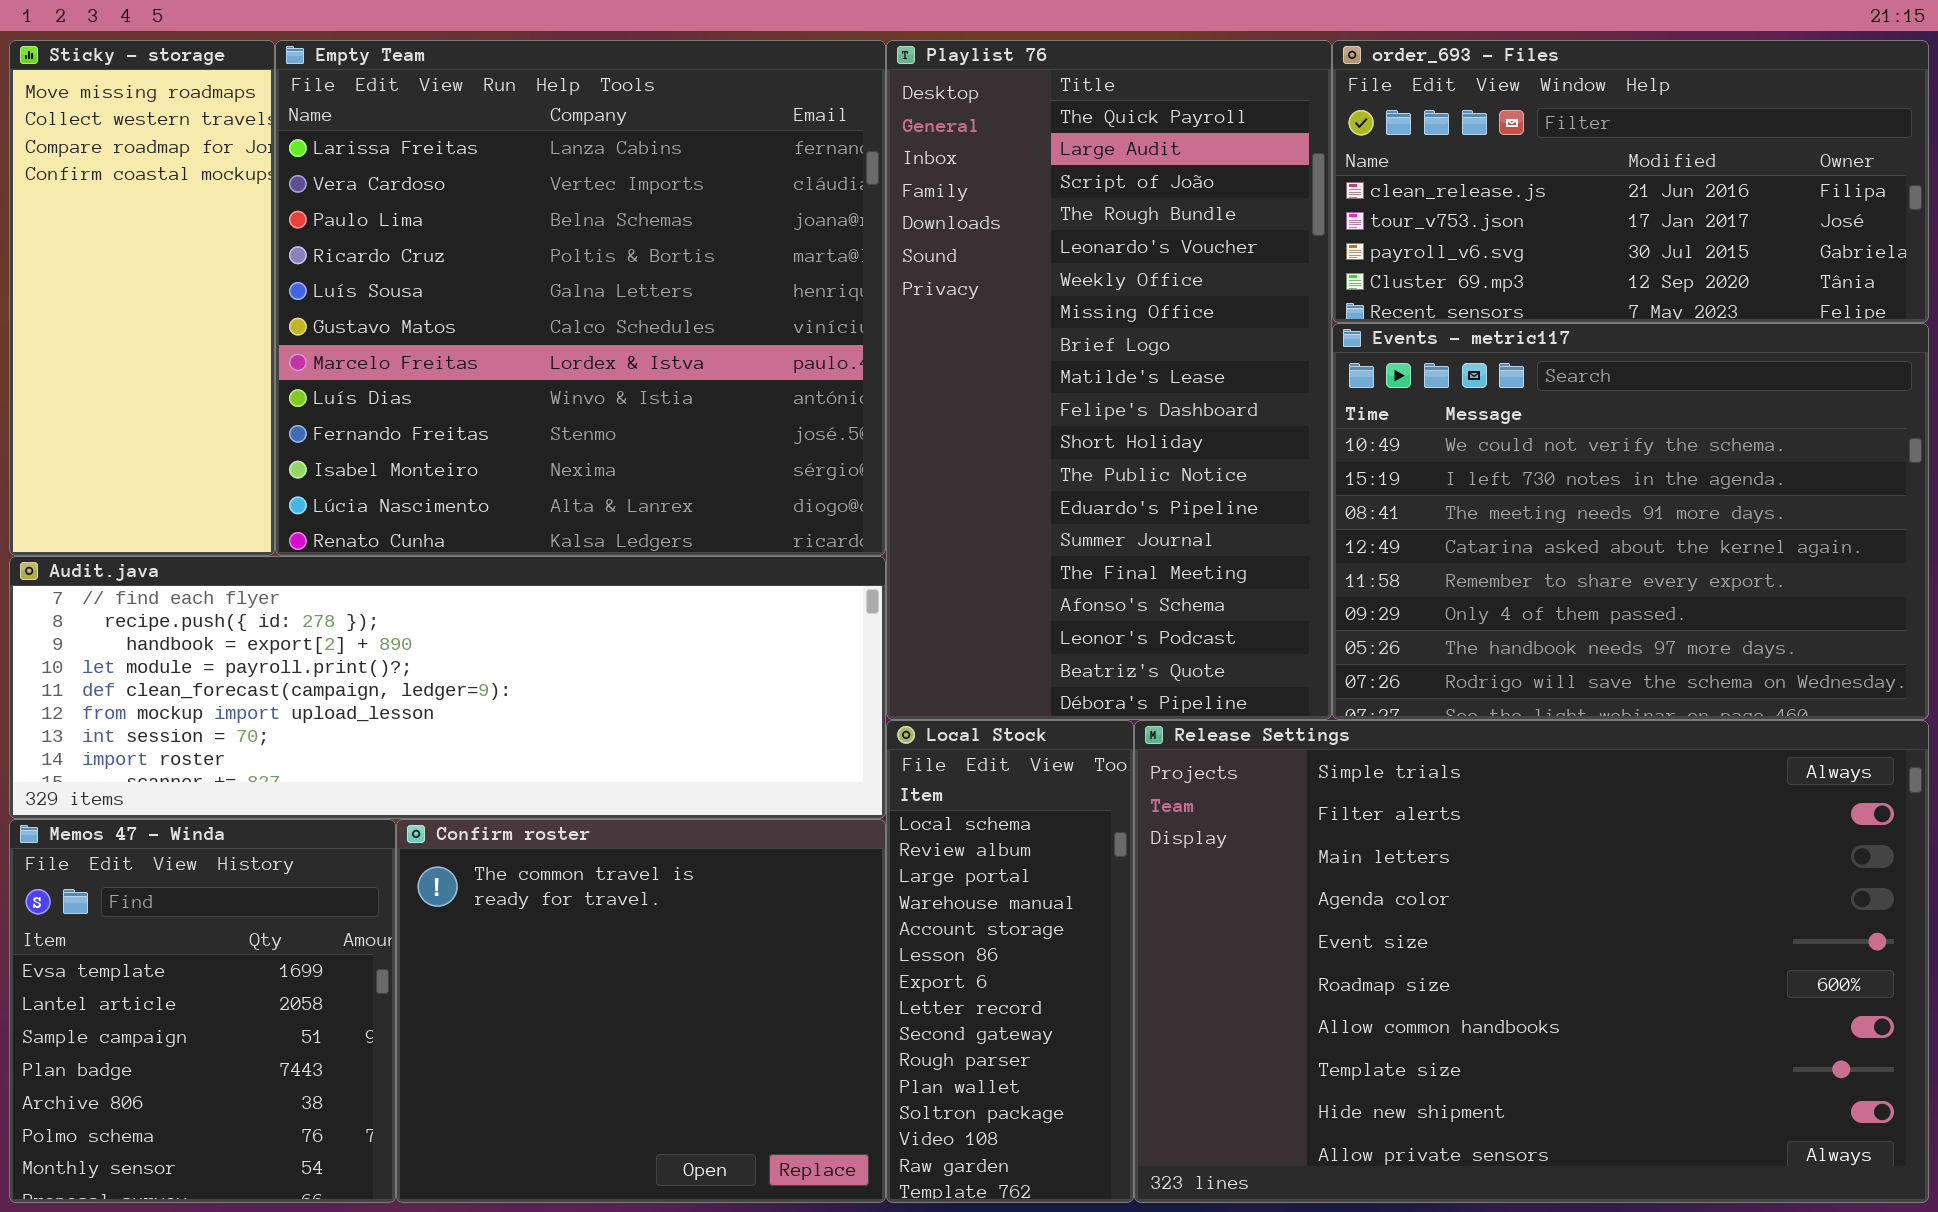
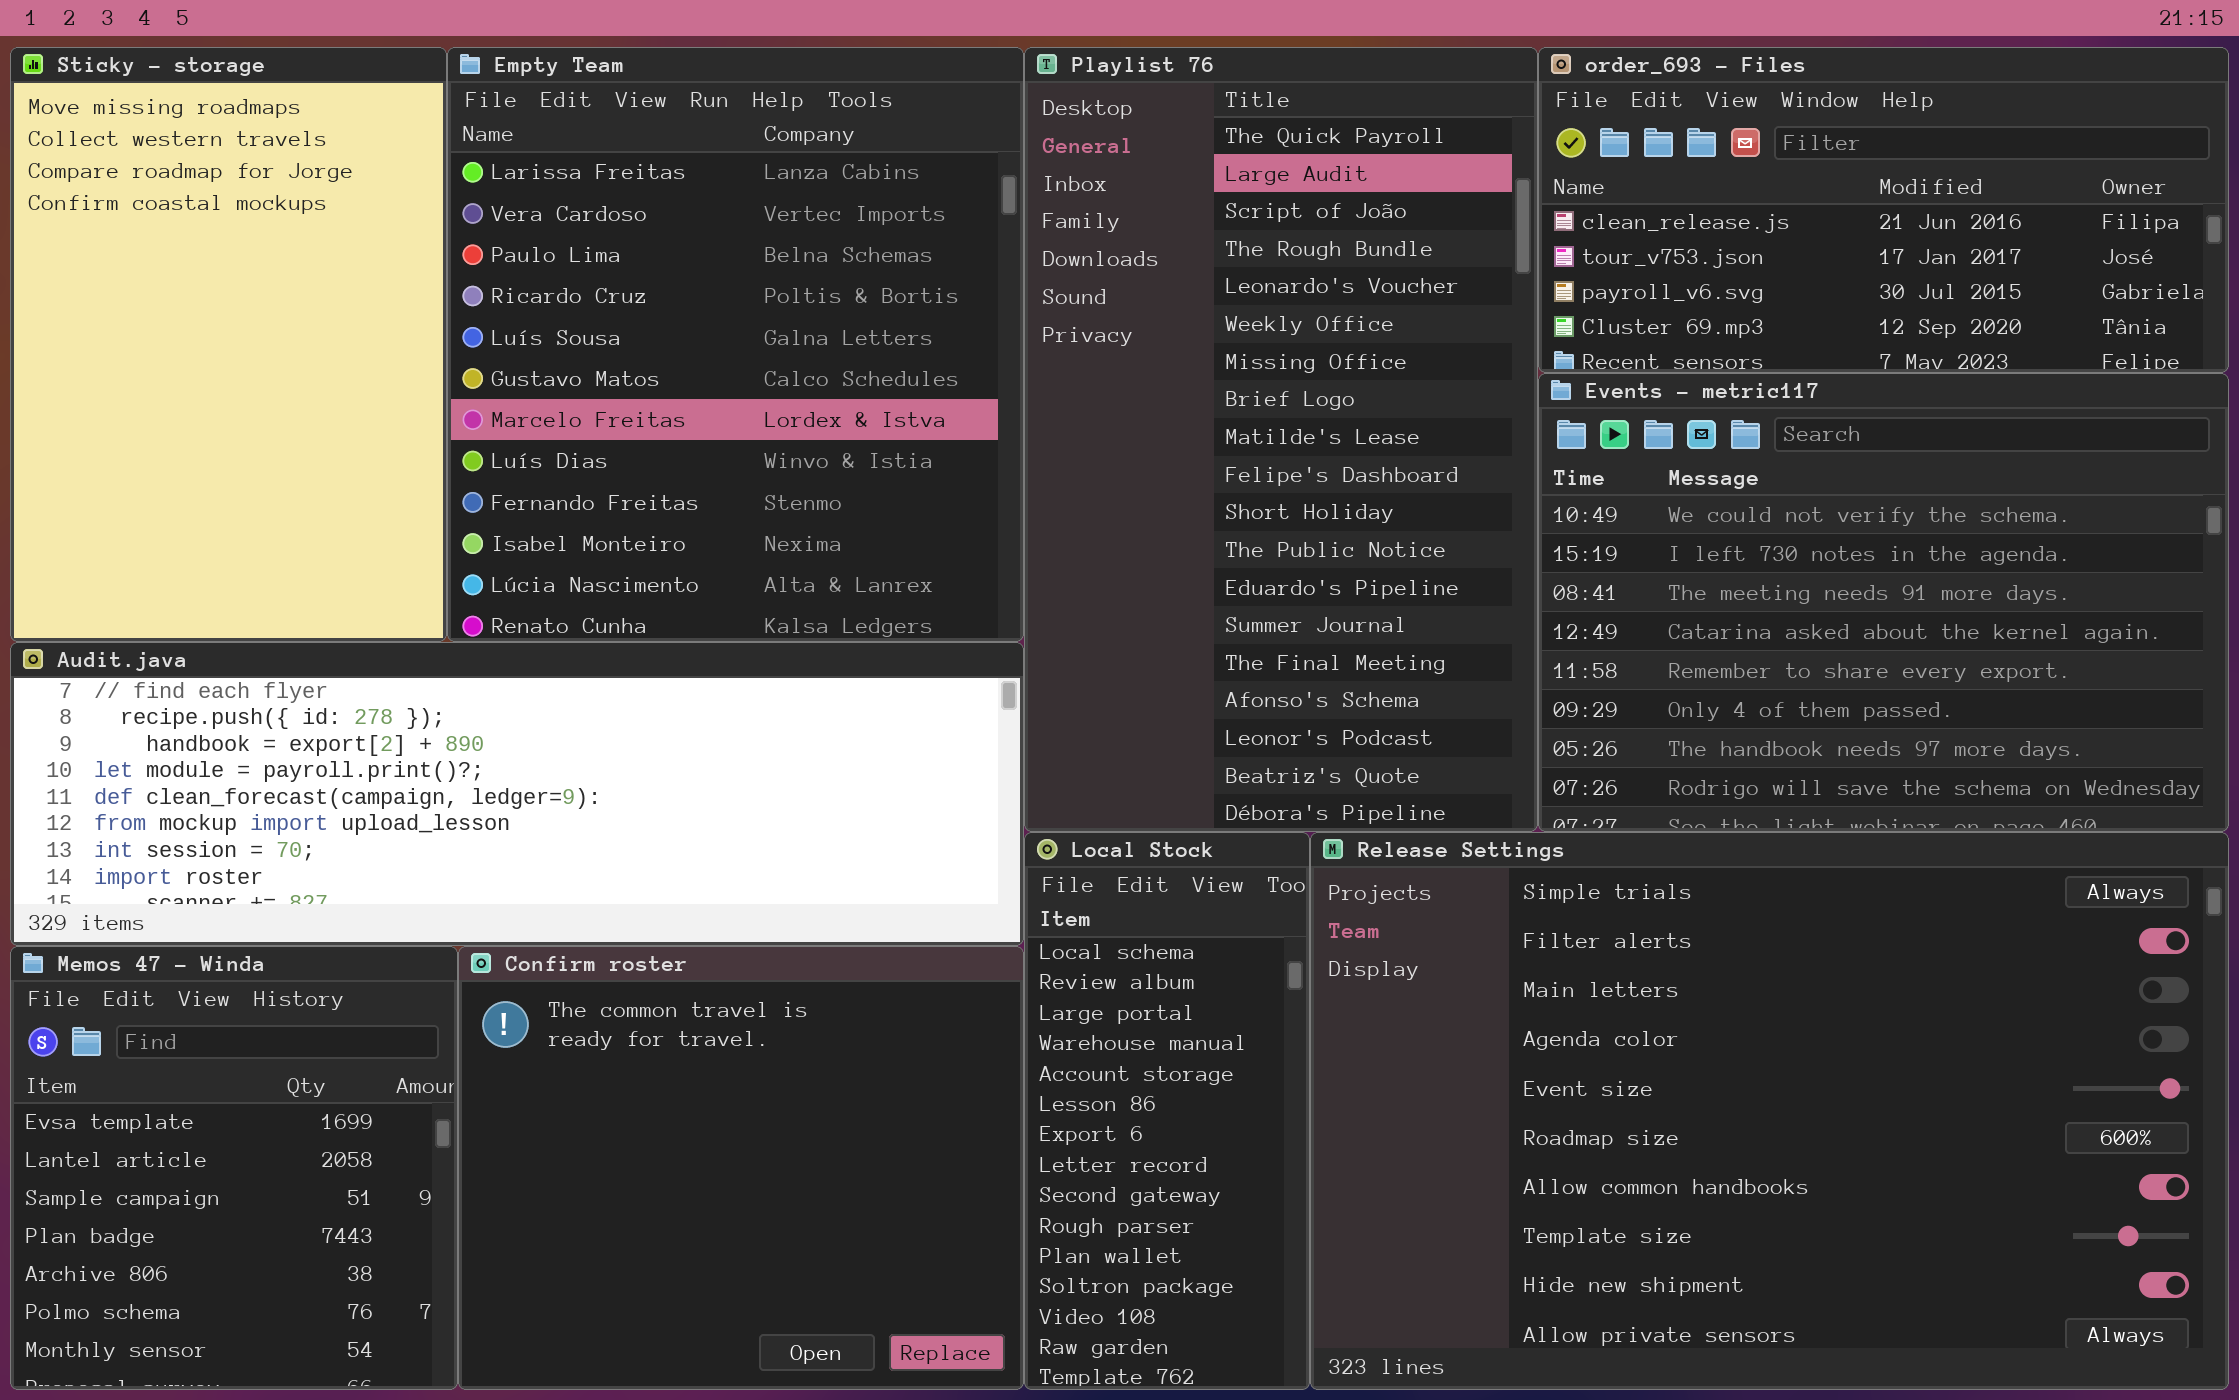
Sticky - storage: [9,40,275,556] -> [10,47,447,642], resized
Empty Team: [275,40,886,556] -> [447,47,1024,642], resized

